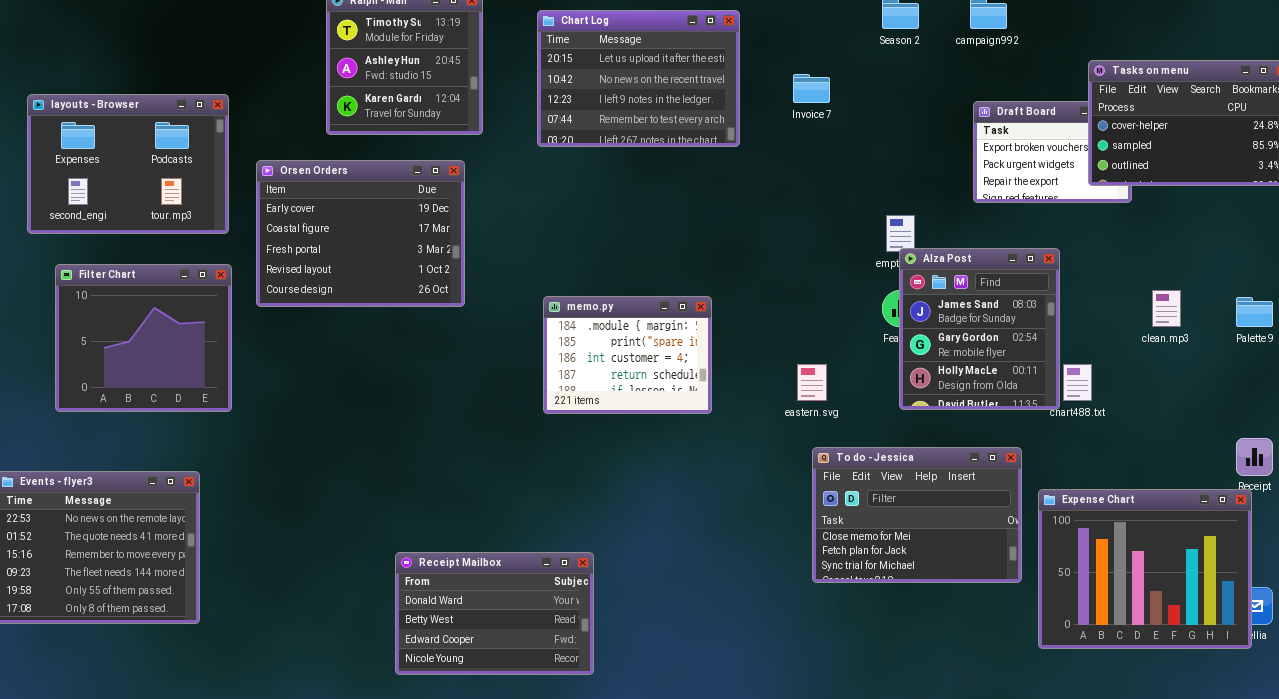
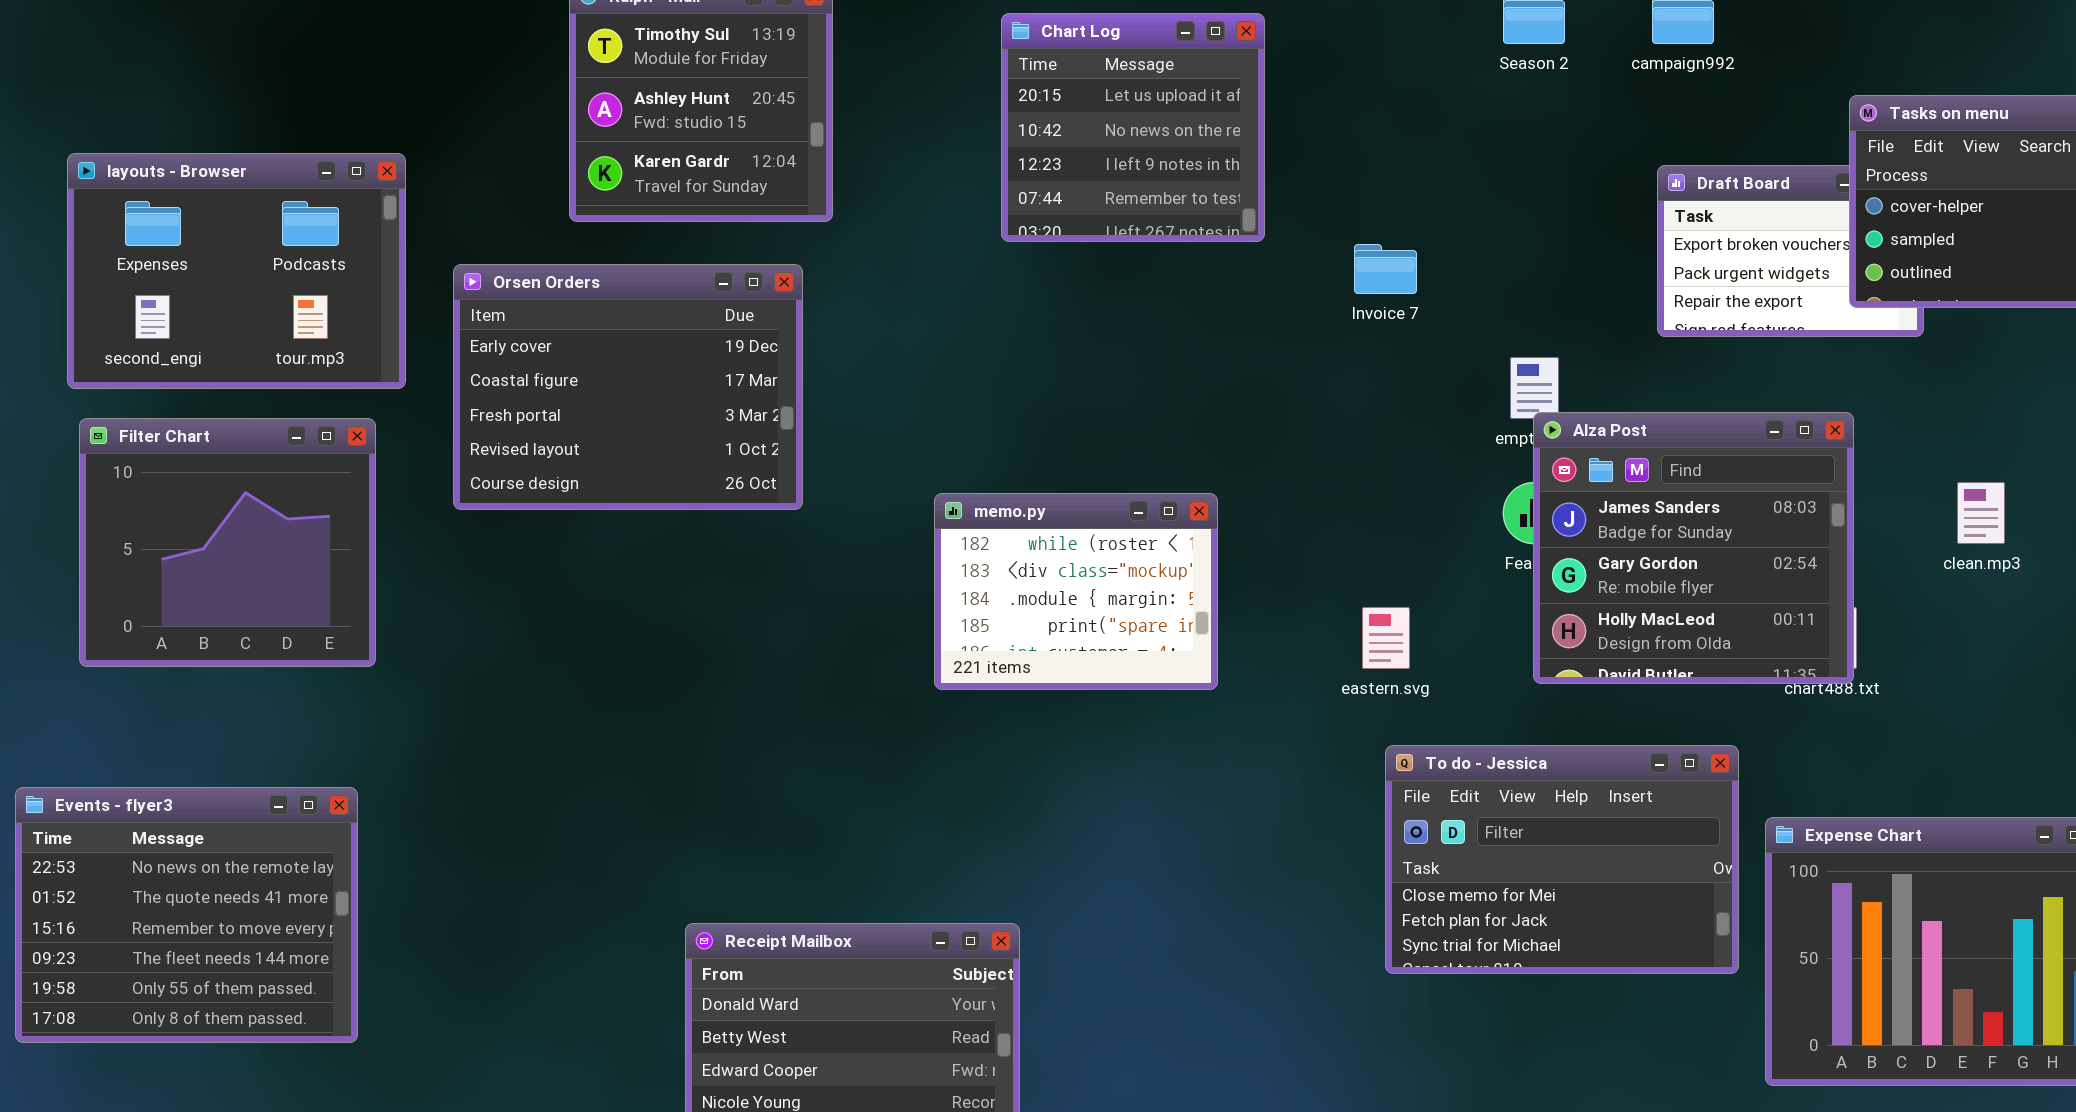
Chart Log: [537,10,740,147] -> [1001,13,1265,242], resized
Invoice 7: [793,74,830,103] -> [1354,244,1417,294], moved
Alza Post: [899,248,1060,410] -> [1533,412,1854,684], resized
Filter Chart: [55,264,232,412] -> [79,418,376,667], moved
memo.py: [543,296,712,414] -> [934,493,1218,690], scrolled up 2 rows

